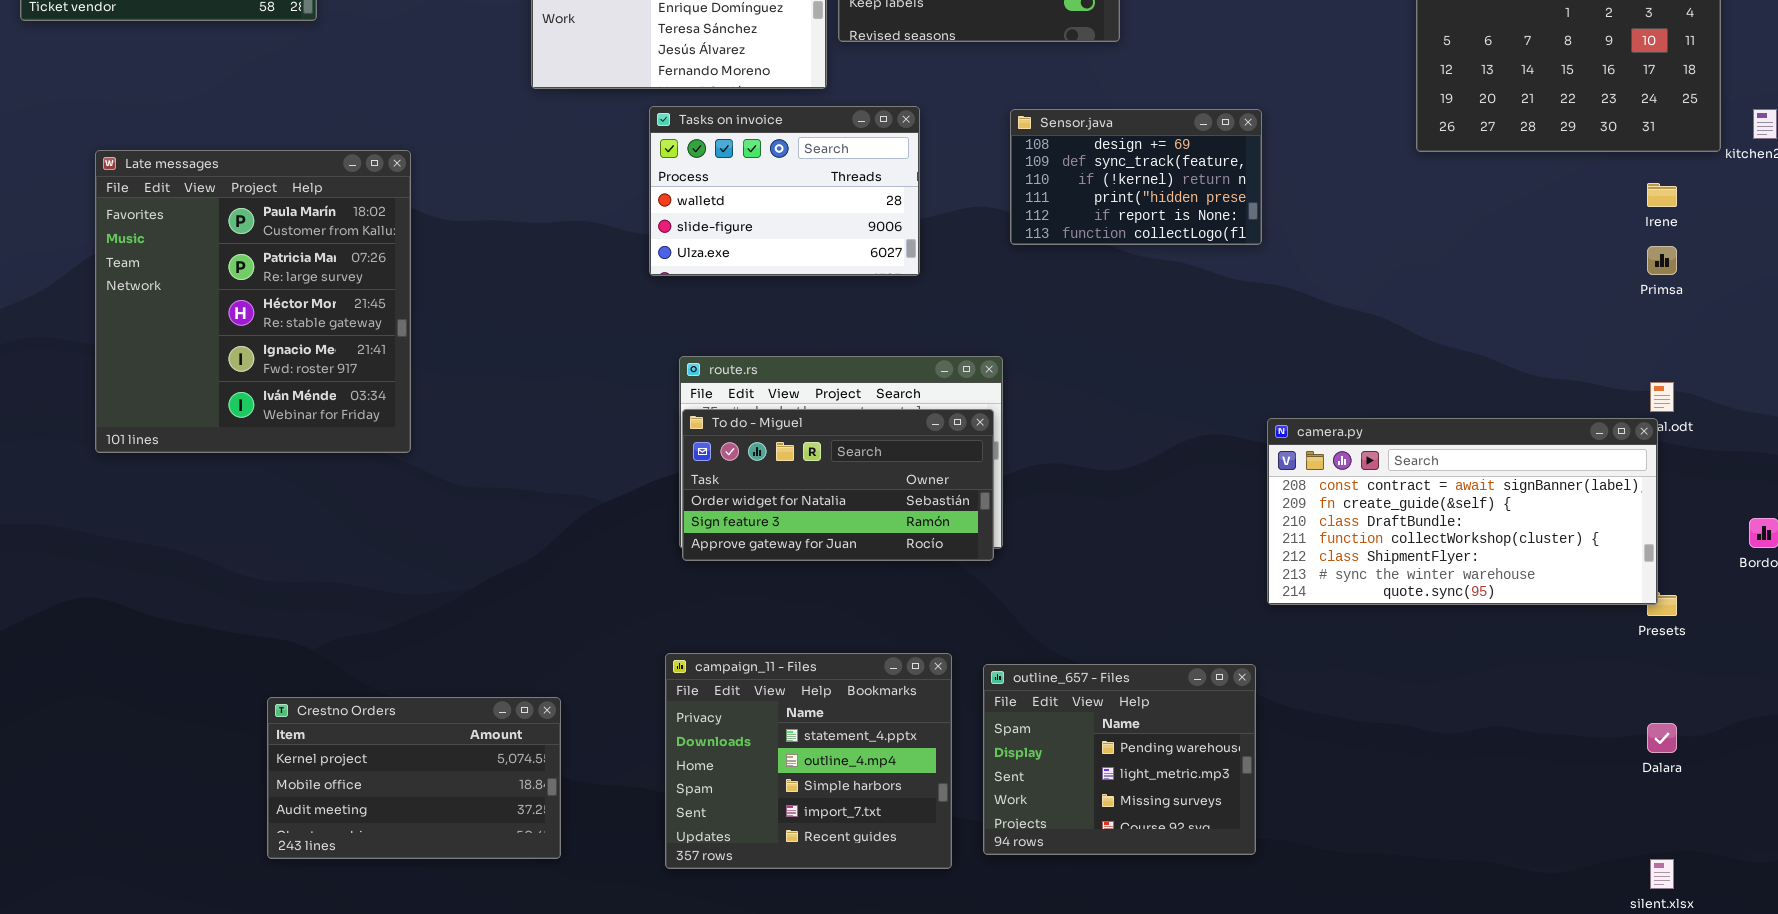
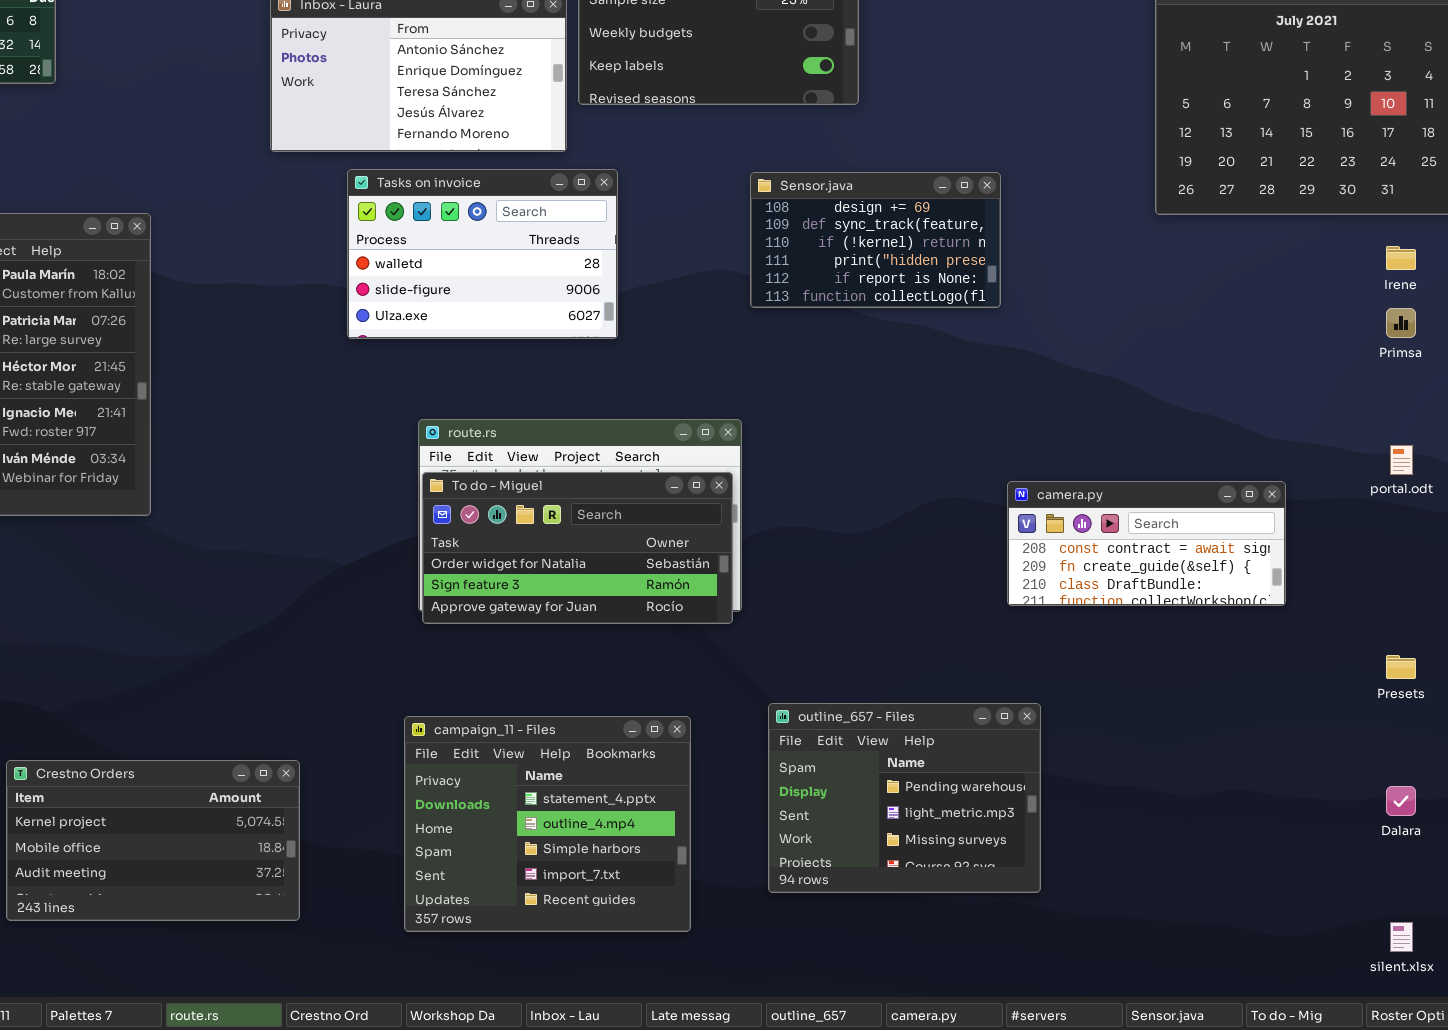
Tasks on invoice: [649,106,920,276] -> [347,169,618,339], moved
camera.py: [1267,418,1658,605] -> [1007,481,1286,606], resized
outline_657 - Files: [983,664,1256,855] -> [768,703,1041,893], moved

